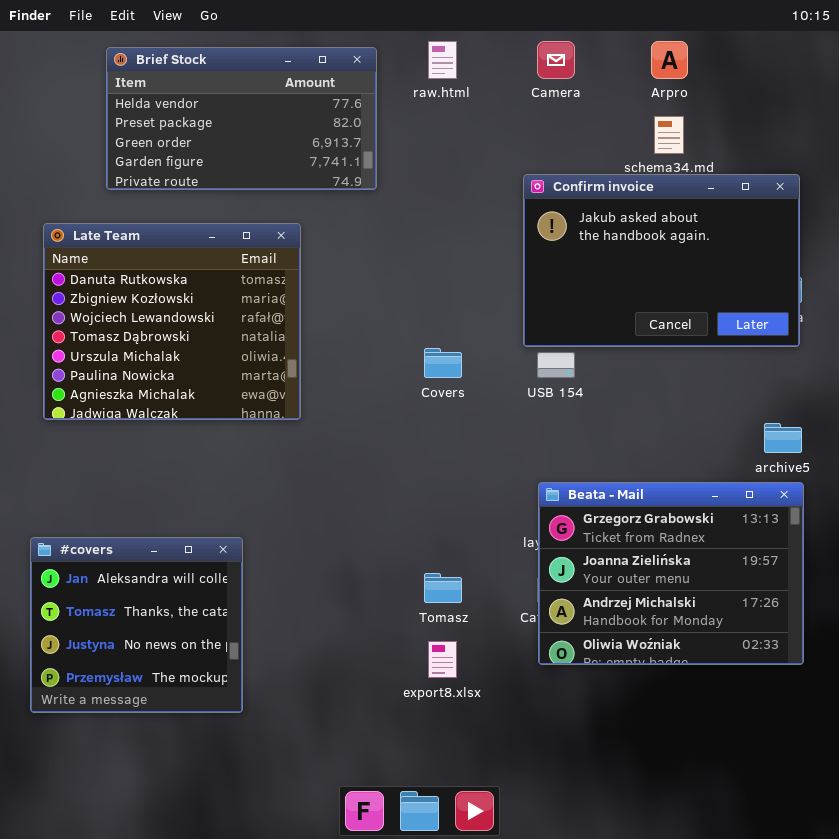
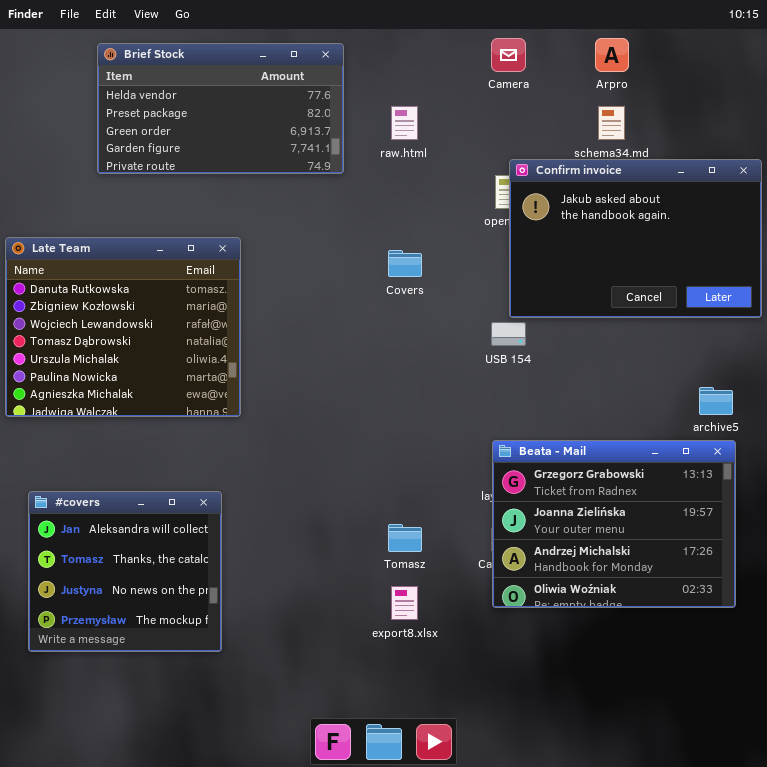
raw.html: [428,41,457,79] -> [391,106,418,140], moved
Confirm invoice: [523,174,800,347] -> [509,159,762,318], moved
Late Team: [43,223,301,420] -> [5,237,241,417], moved
Covers: [424,348,462,378] -> [388,250,422,277], moved

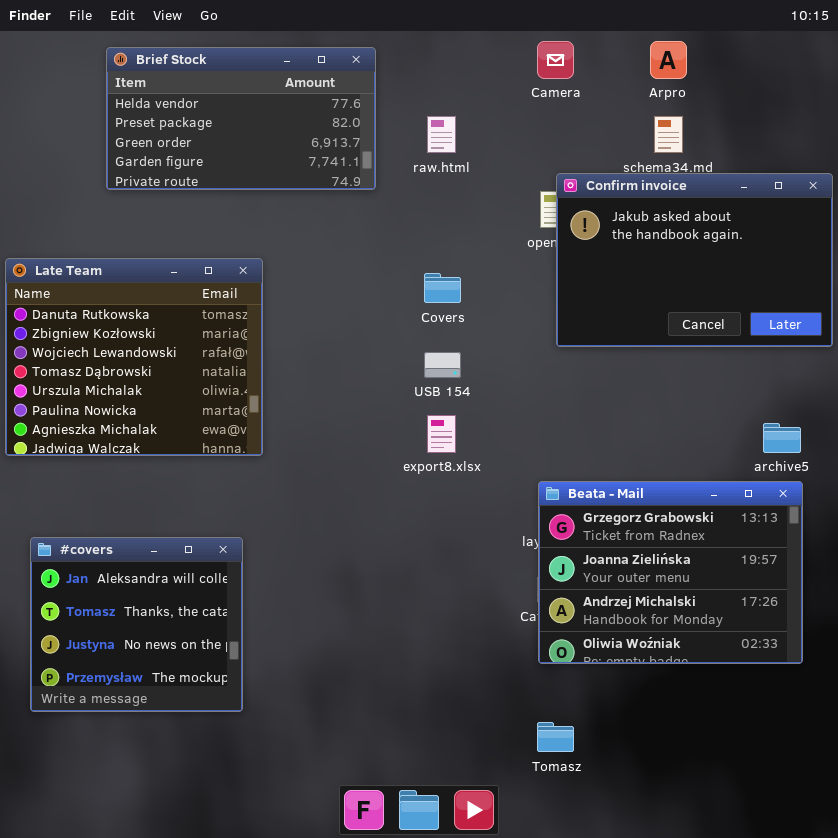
USB 154: [491,322,526,346] -> [424,352,461,378], moved
Tomasz: [388,524,422,552] -> [537,722,574,752], moved
export8.xlsx: [391,586,418,620] -> [427,415,456,453], moved

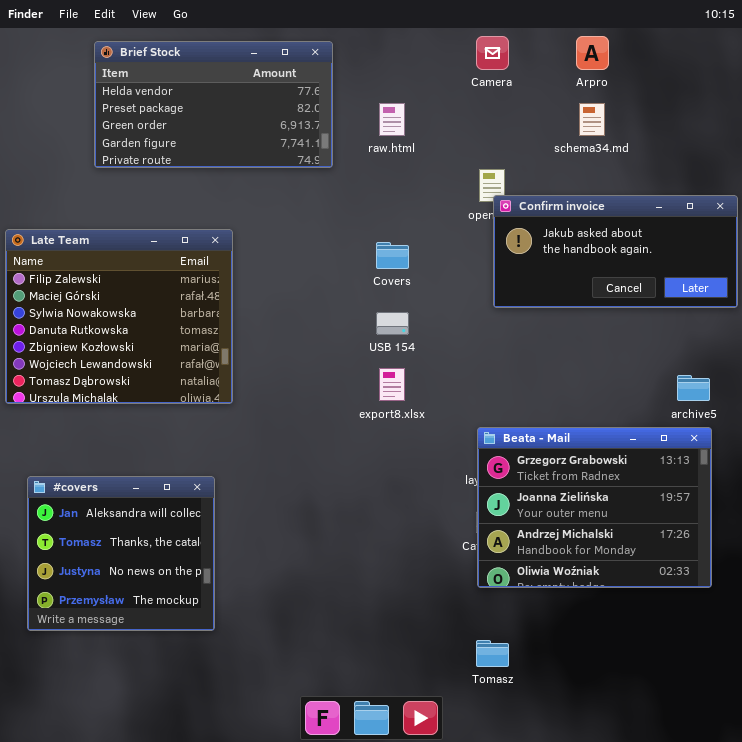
Confirm invoice: [556,173,833,347] -> [493,195,738,308], resized
Late Team: [5,258,263,456] -> [5,229,233,404], scrolled up 3 rows

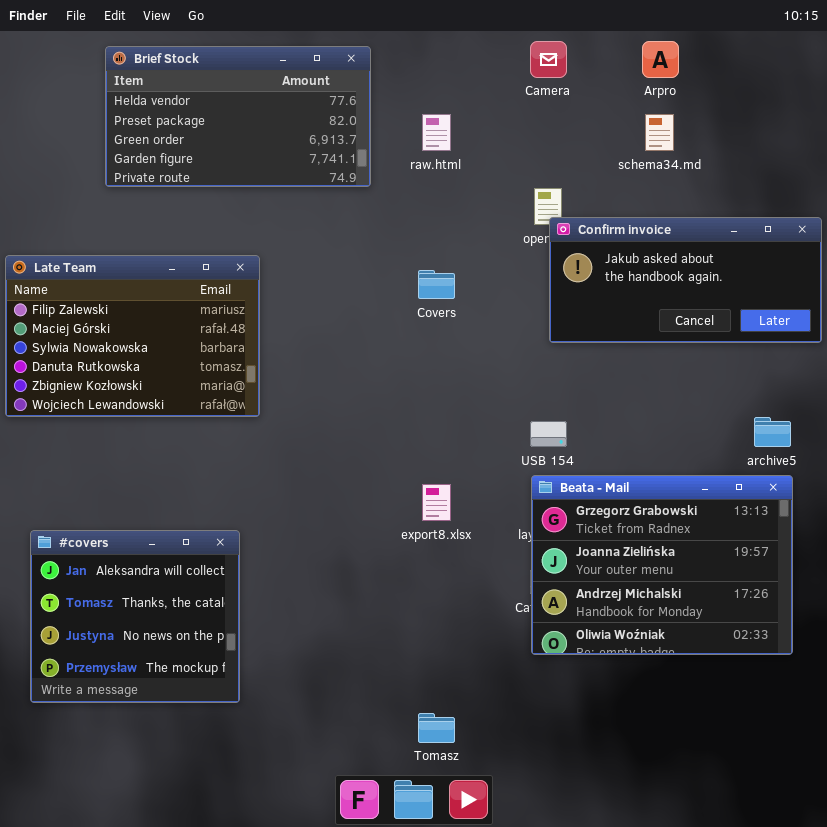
Late Team: [5,229,233,404] -> [5,255,260,417], resized
USB 154: [376,312,409,335] -> [530,421,567,447], moved
export8.xlsx: [379,368,405,401] -> [422,484,451,521], moved
Tomasz: [476,640,509,667] -> [418,713,455,743], moved

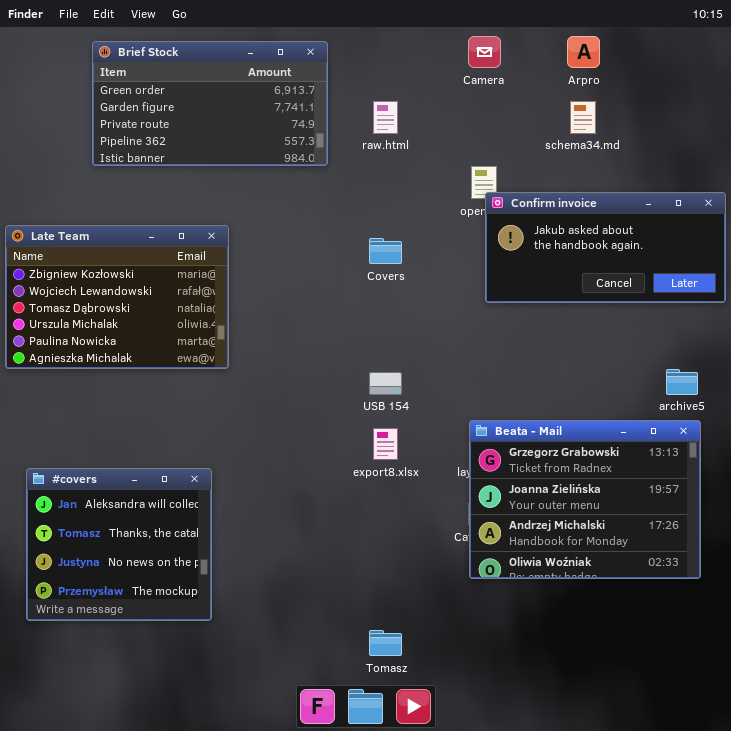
Brief Stock: [105,46,371,187] -> [92,41,328,166], scrolled down 2 rows
Late Team: [5,255,260,417] -> [5,225,229,369], scrolled down 4 rows
USB 154: [530,421,567,447] -> [369,372,402,395], moved

